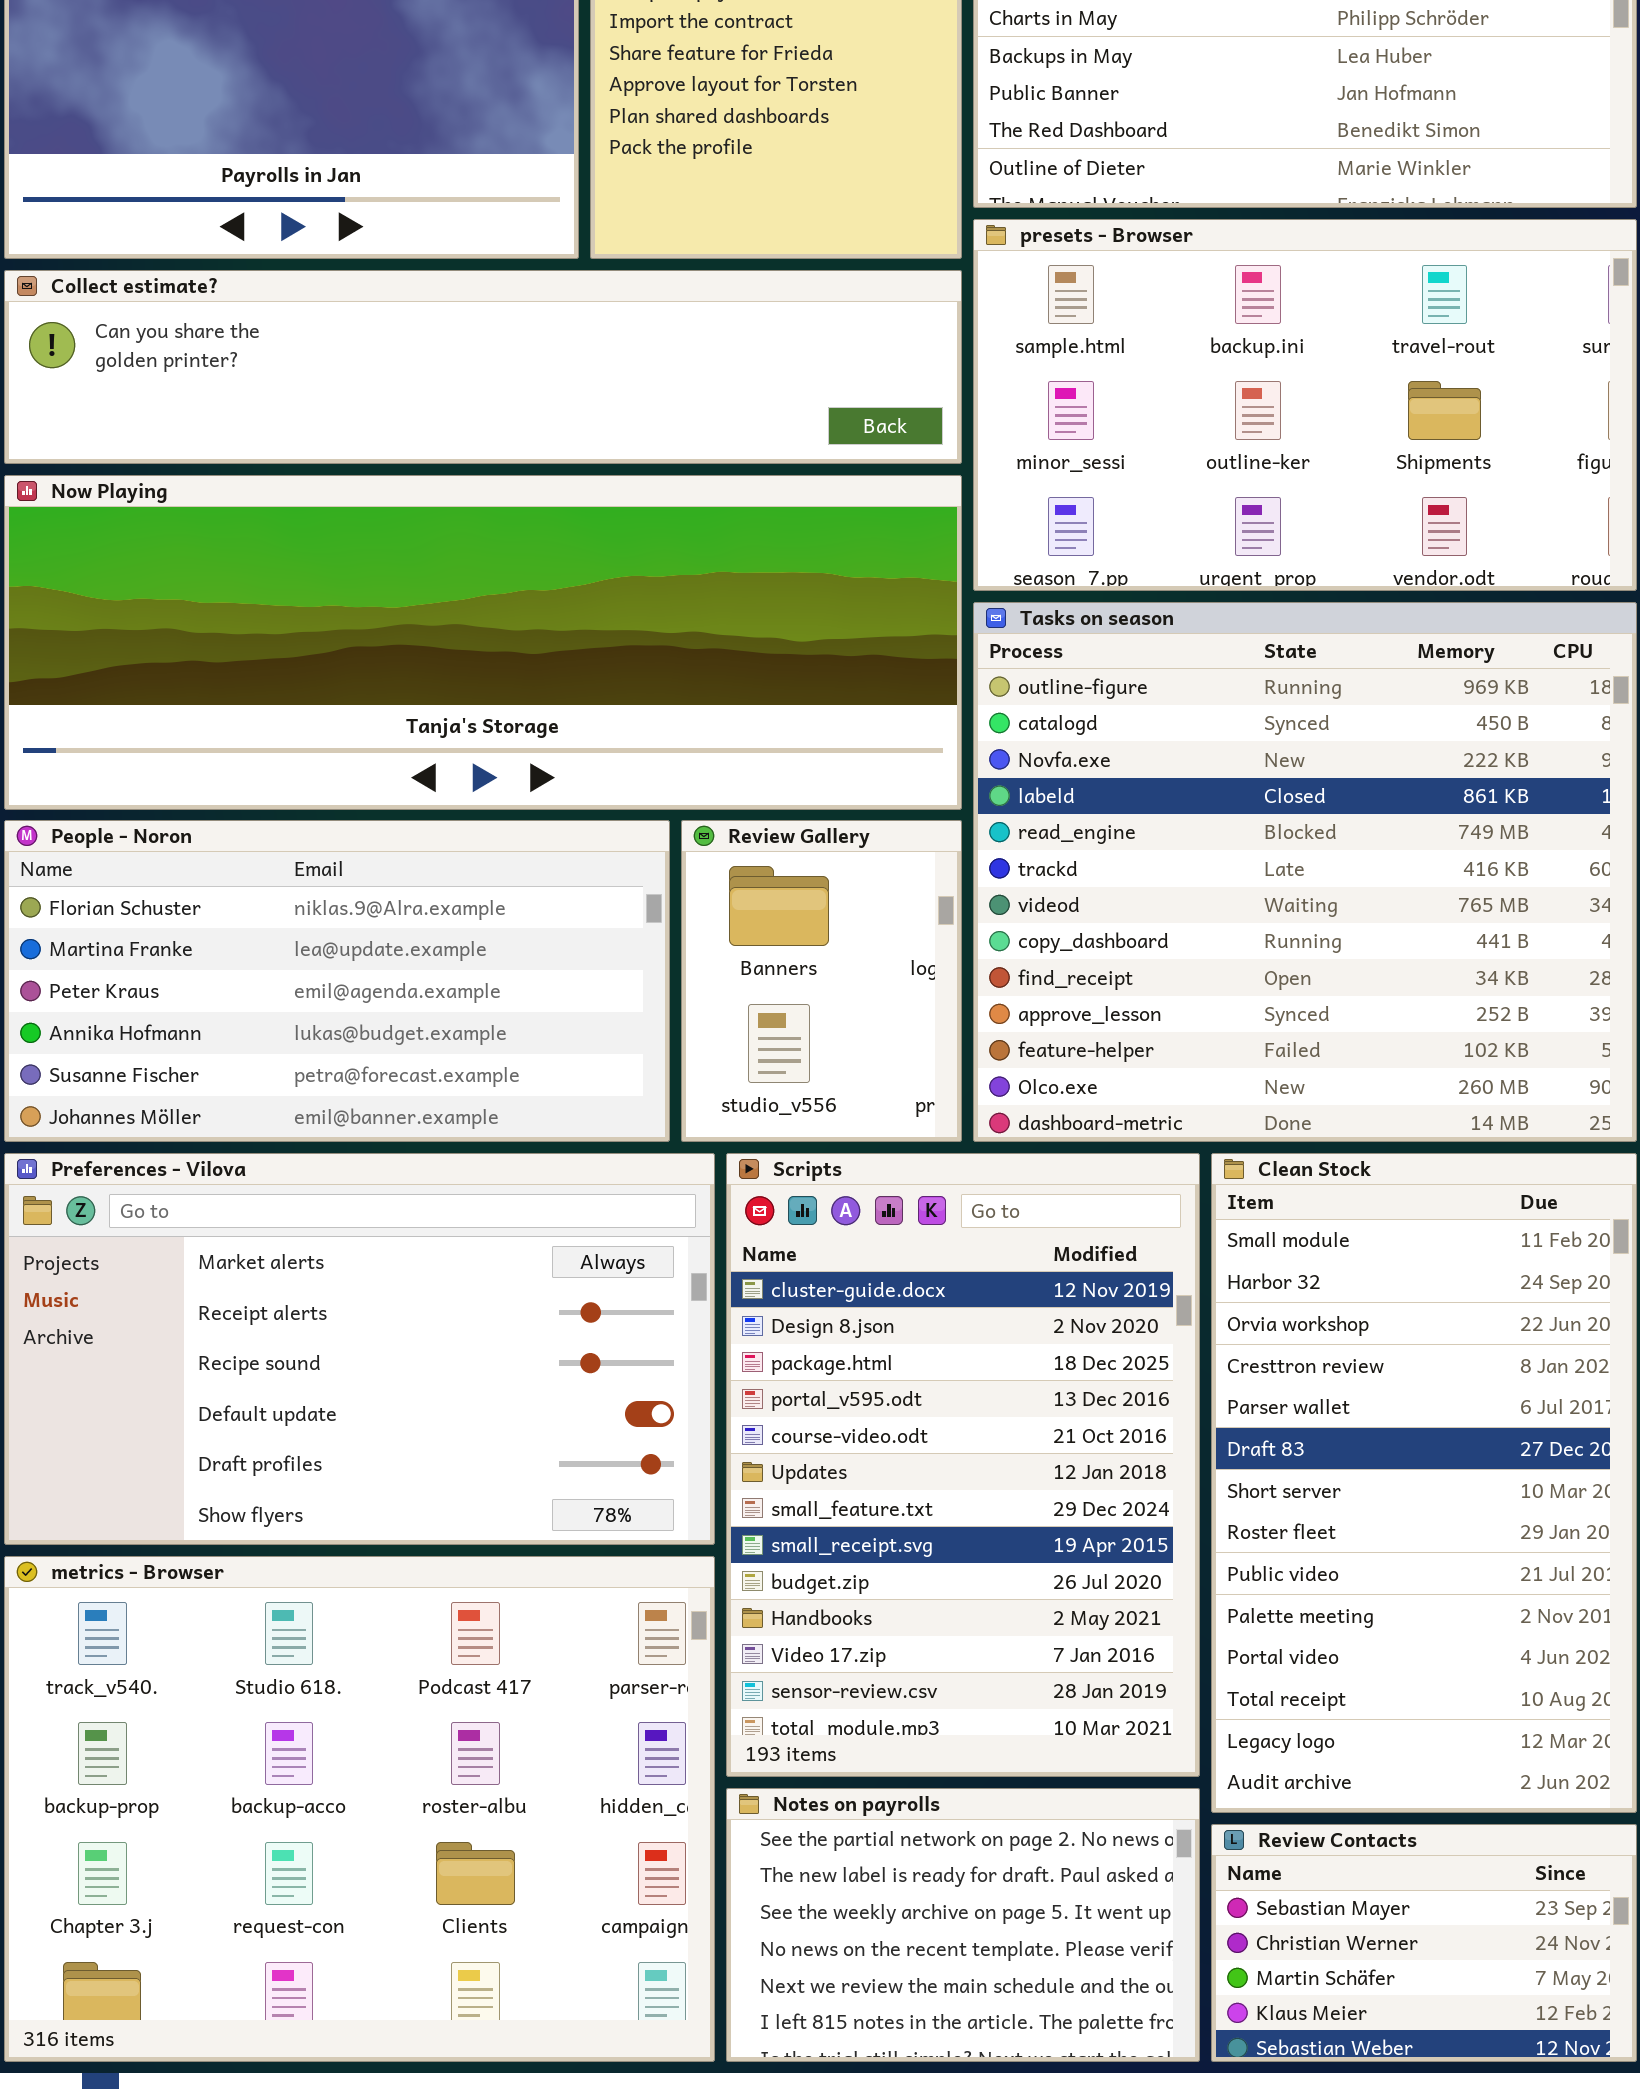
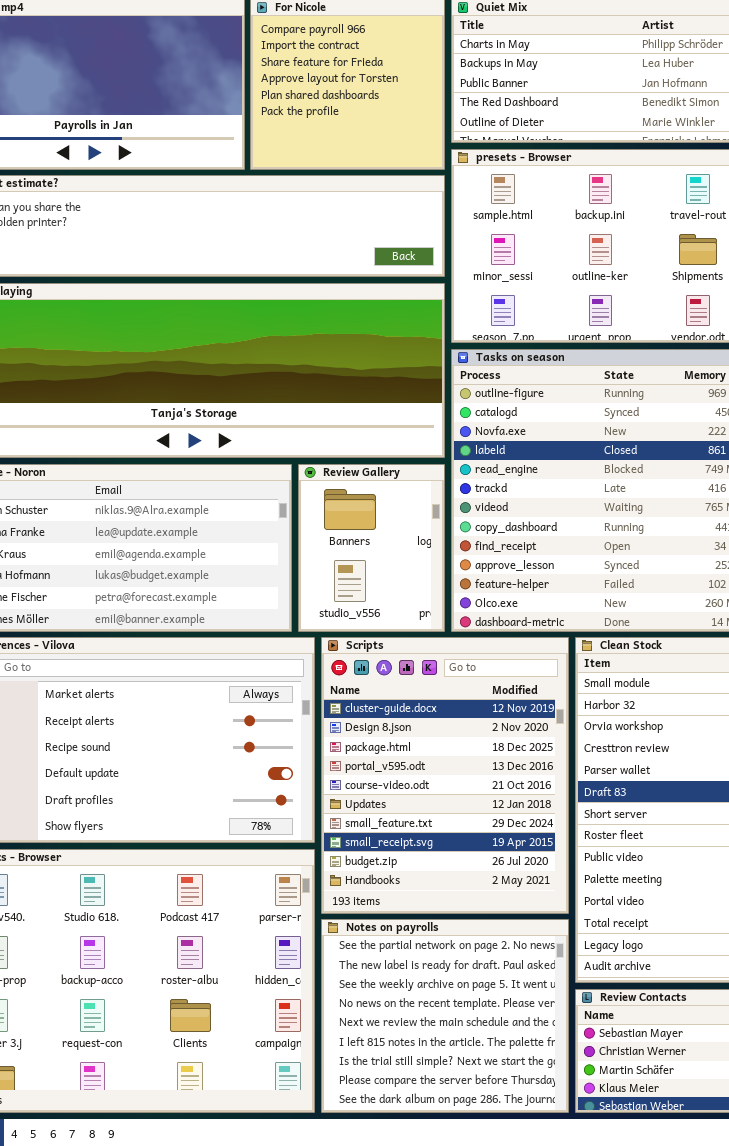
Scripts: [726,1153,1200,1777] -> [321,637,569,914], resized
Notes on payrolls: [726,1788,1200,2062] -> [321,919,569,1113], resized

